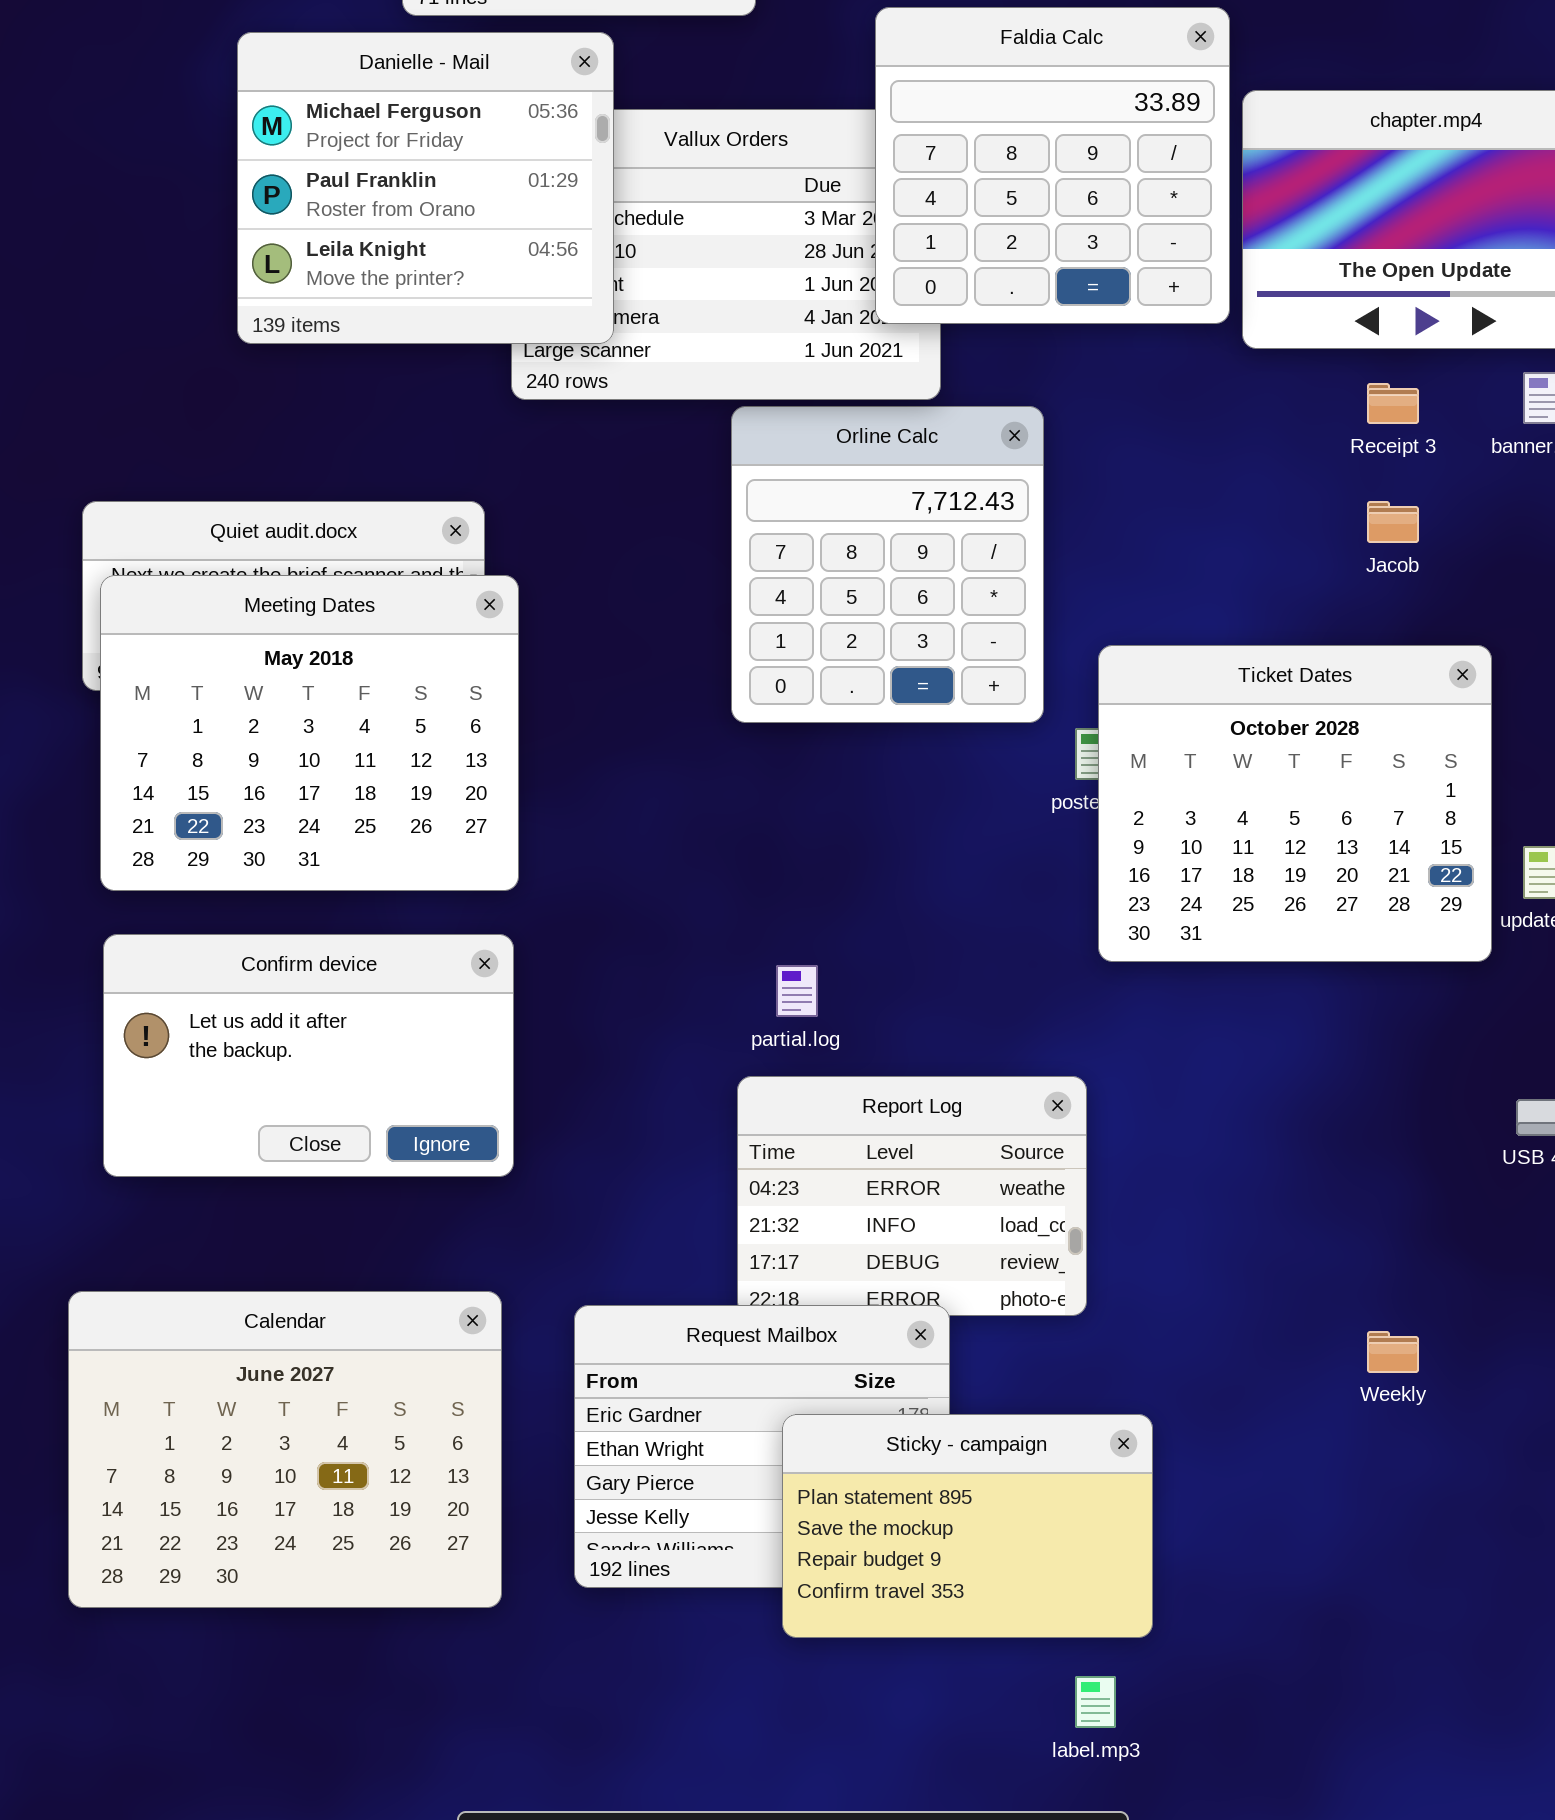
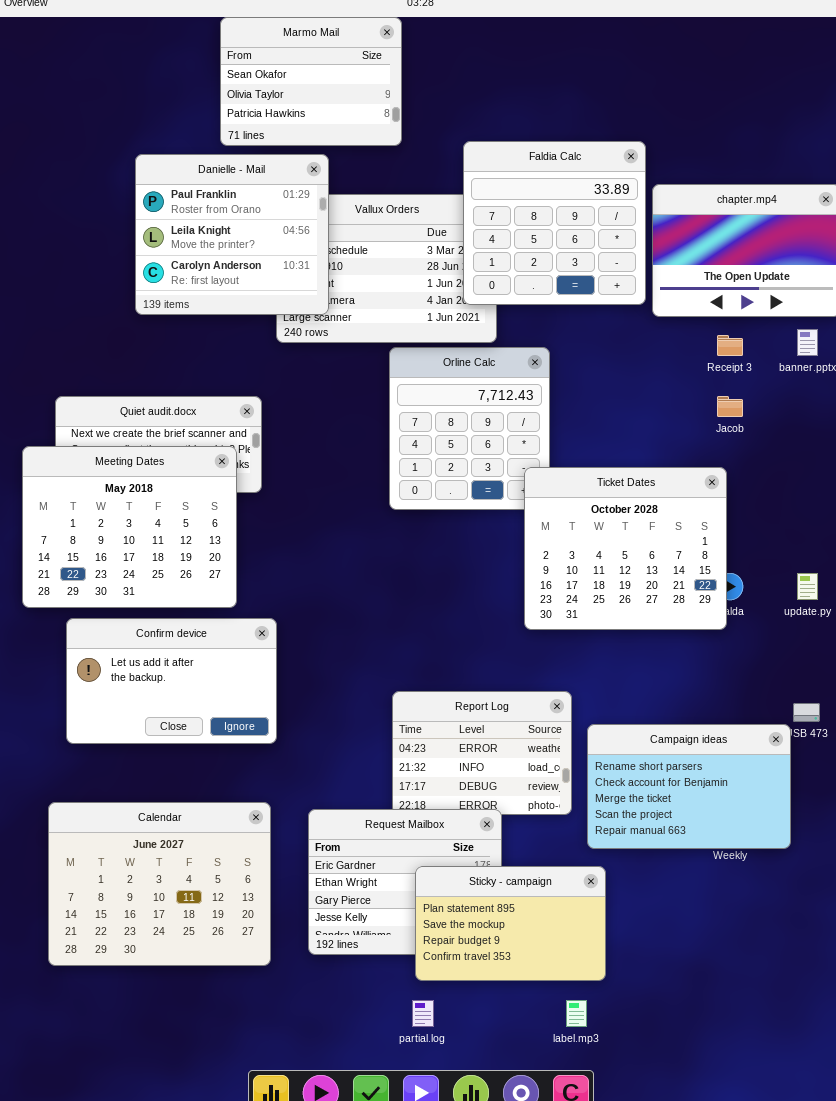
Danielle - Mail: [237,32,614,344] -> [135,154,329,315], scrolled down 1 row
Meeting Dates: [100,575,519,891] -> [22,446,237,608], moved
Ticket Dates: [1098,645,1492,962] -> [524,467,727,630], moved
partial.log: [776,965,818,1017] -> [412,1000,434,1027], moved
Campaign ideas: none -> [587,724,791,849], opened

